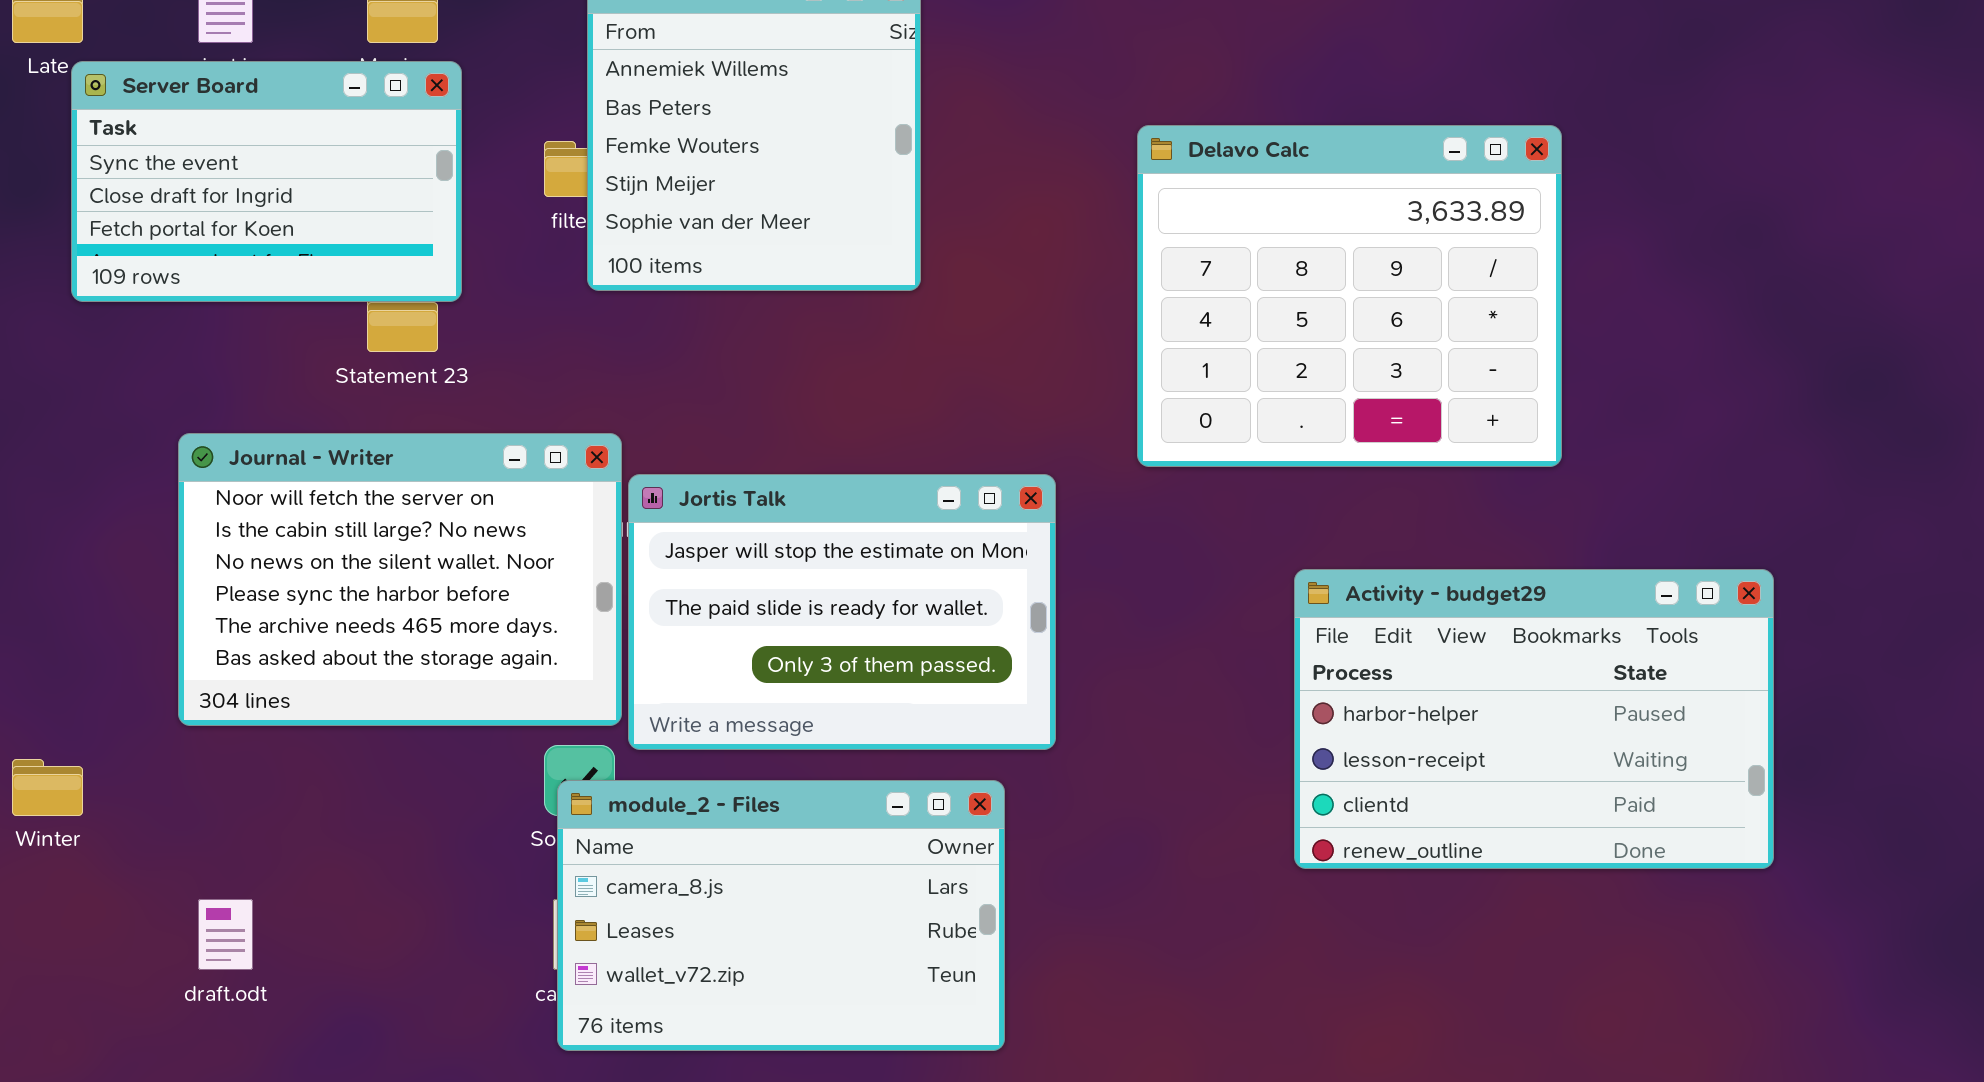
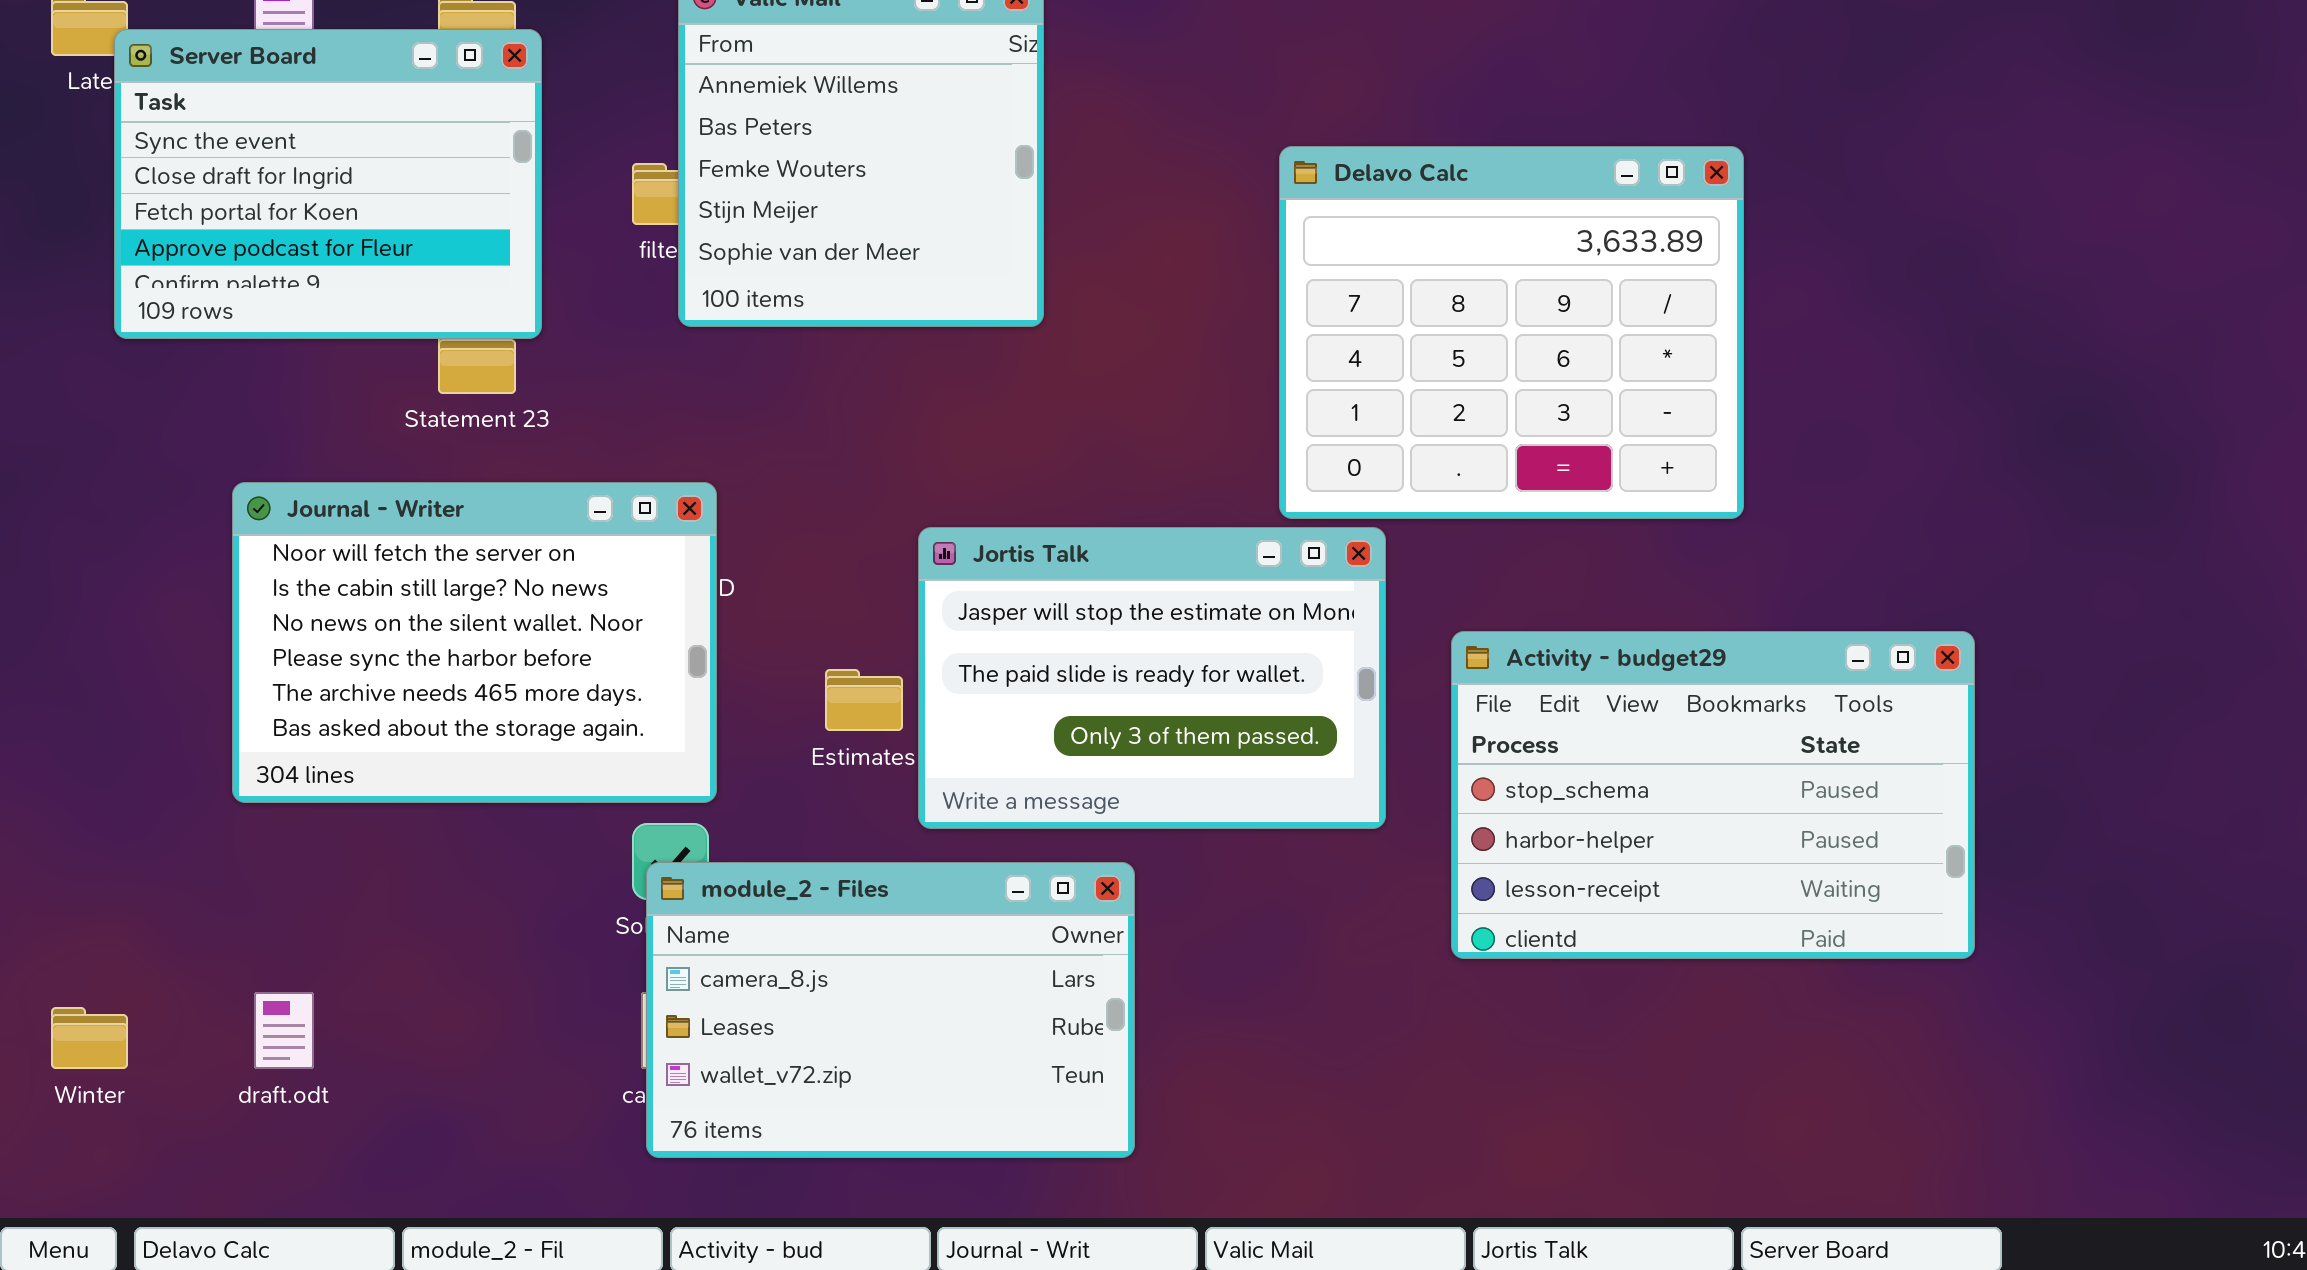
Server Board: [71,61,462,302] -> [114,29,542,339], resized
Jortis Talk: [628,474,1056,750] -> [918,527,1386,829], moved
Activity - budget29: [1294,569,1774,869] -> [1451,631,1975,959], scrolled up 1 row
Winter: [12,759,83,816] -> [51,1007,128,1069], moved

